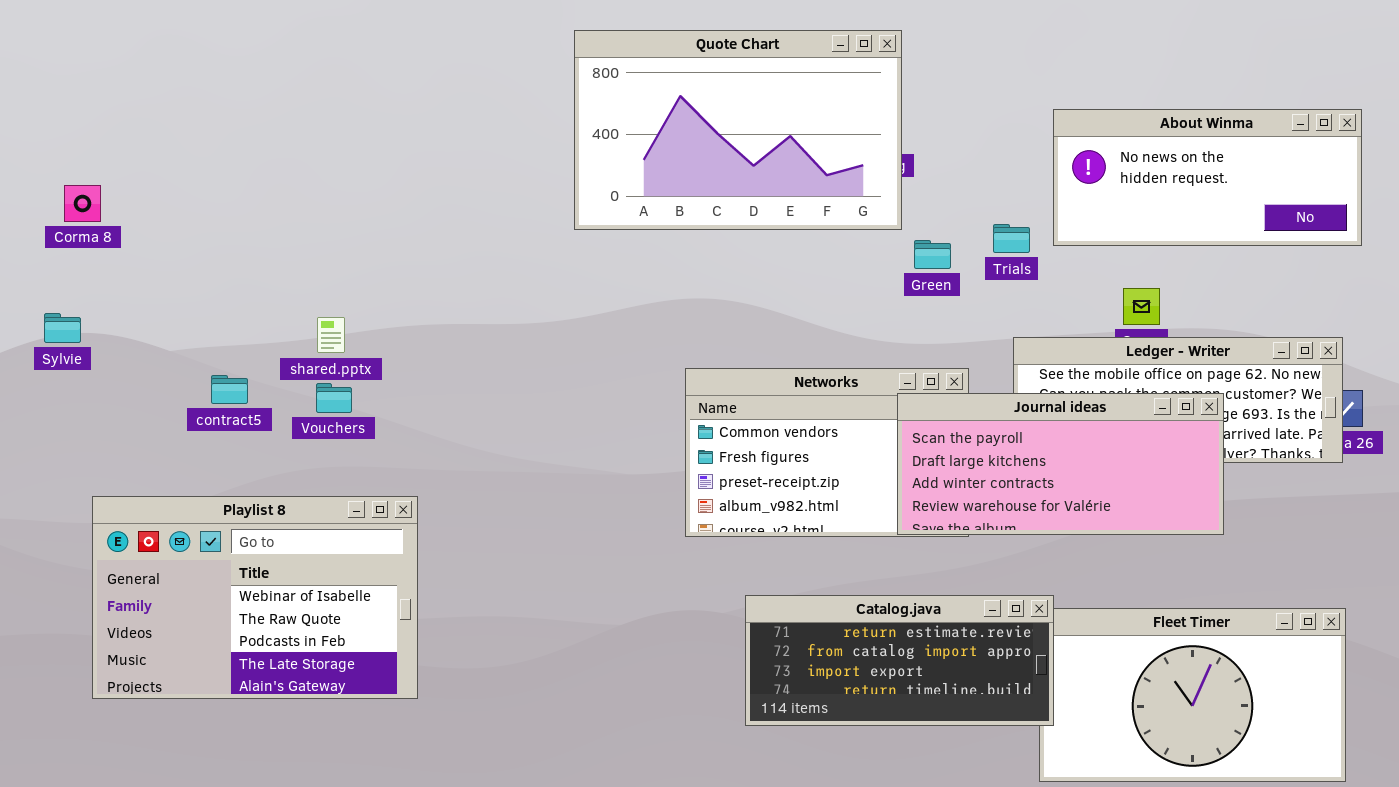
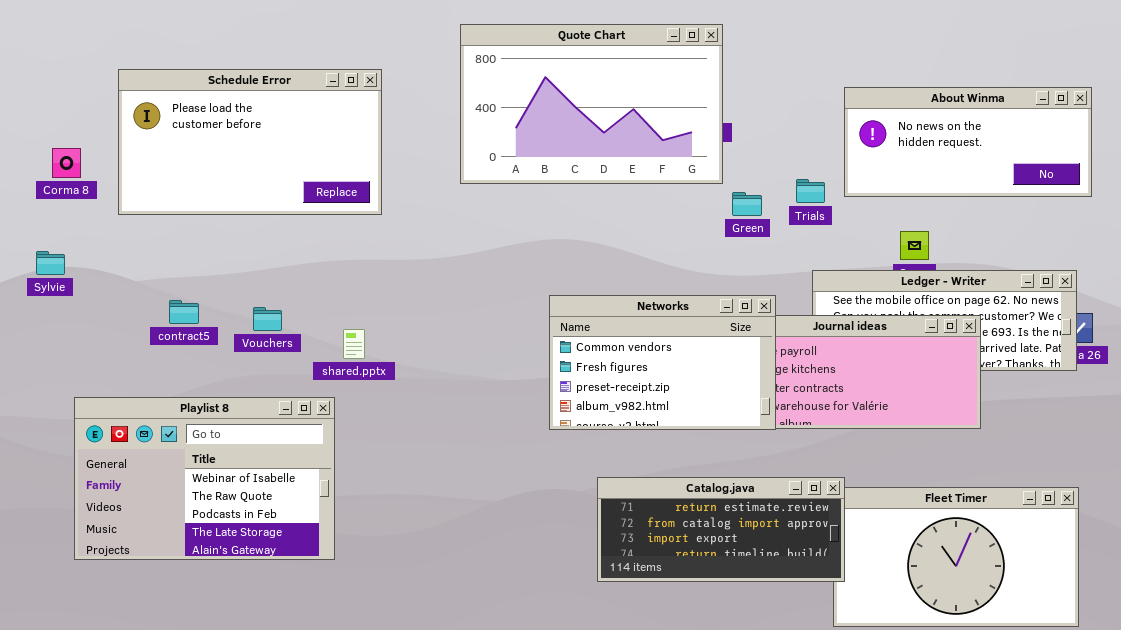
Schedule Error: none -> [118,69,382,215], opened
shared.pptx: [317,317,345,353] -> [343,329,365,359], moved
Networks: [685,368,969,537] -> [549,295,776,430], raised

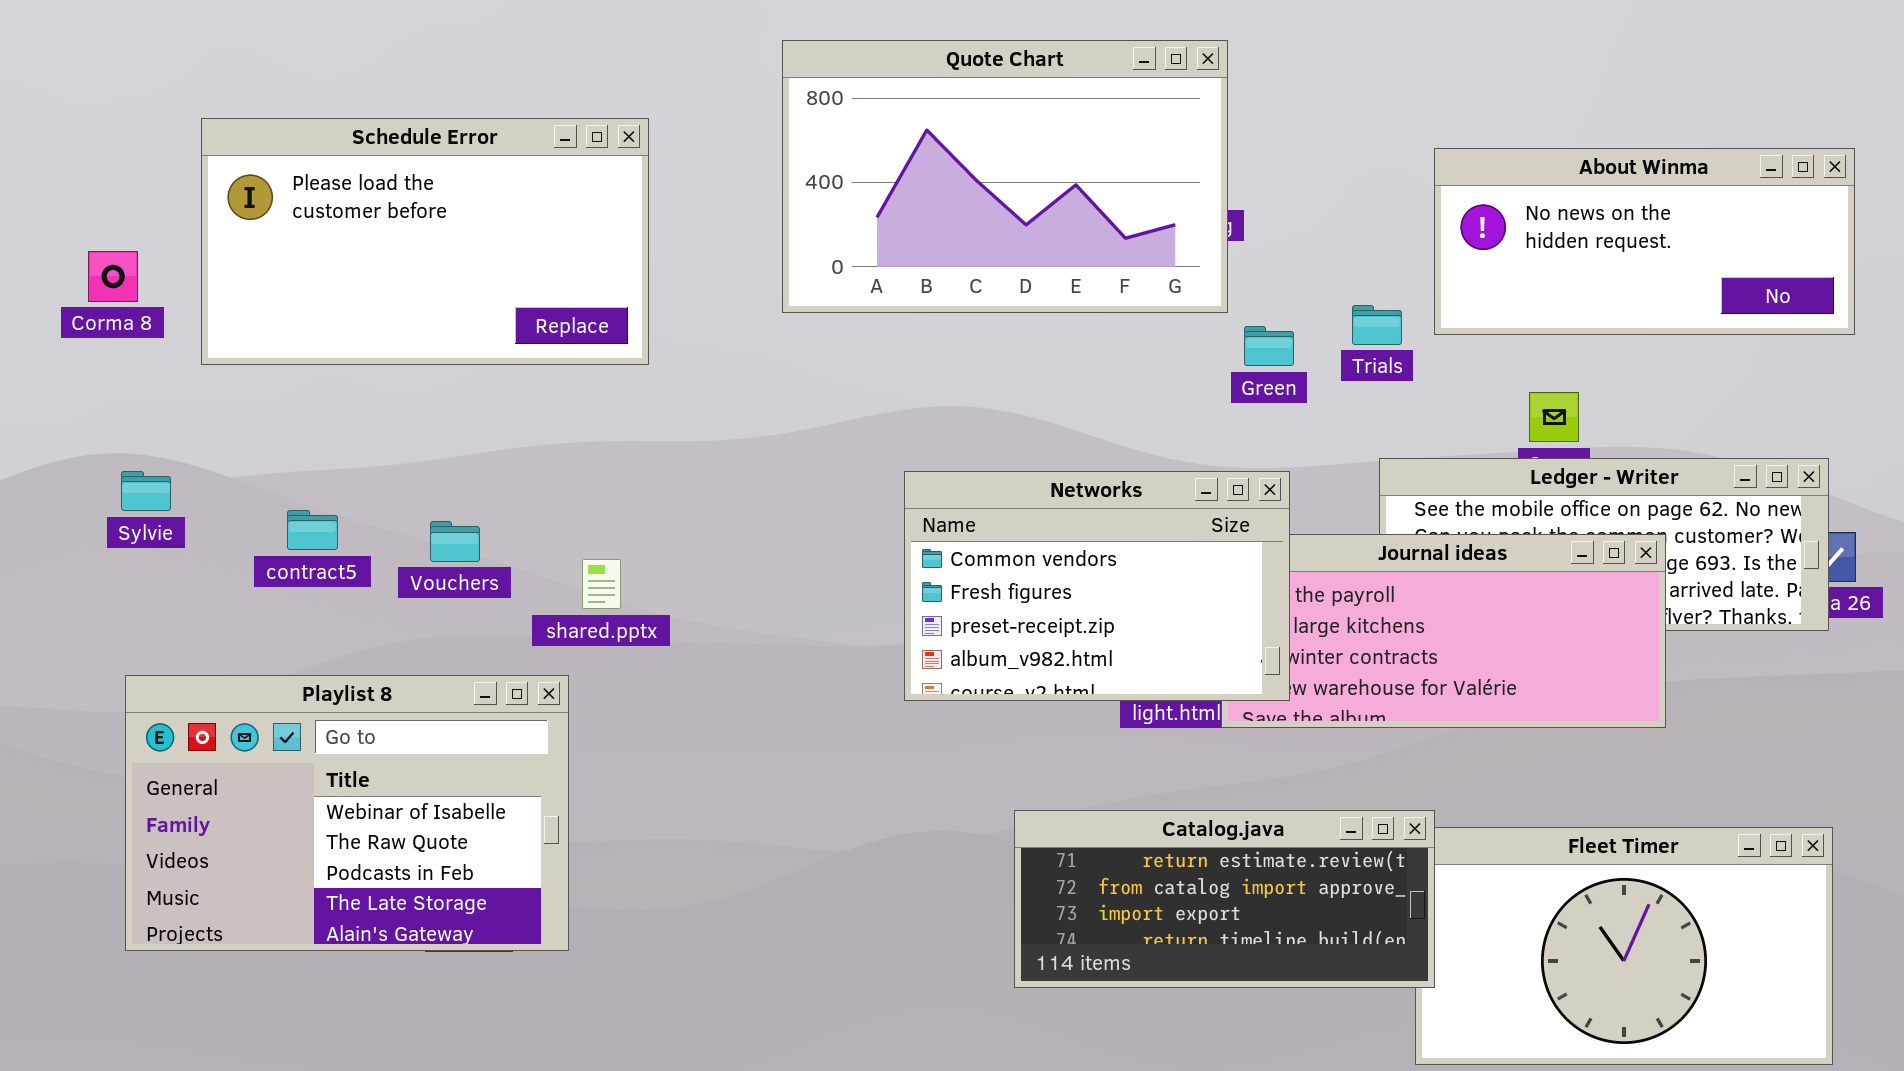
Sylvie: [36,251,65,275] -> [121,471,171,511], moved
Networks: [549,295,776,430] -> [904,471,1290,701], moved

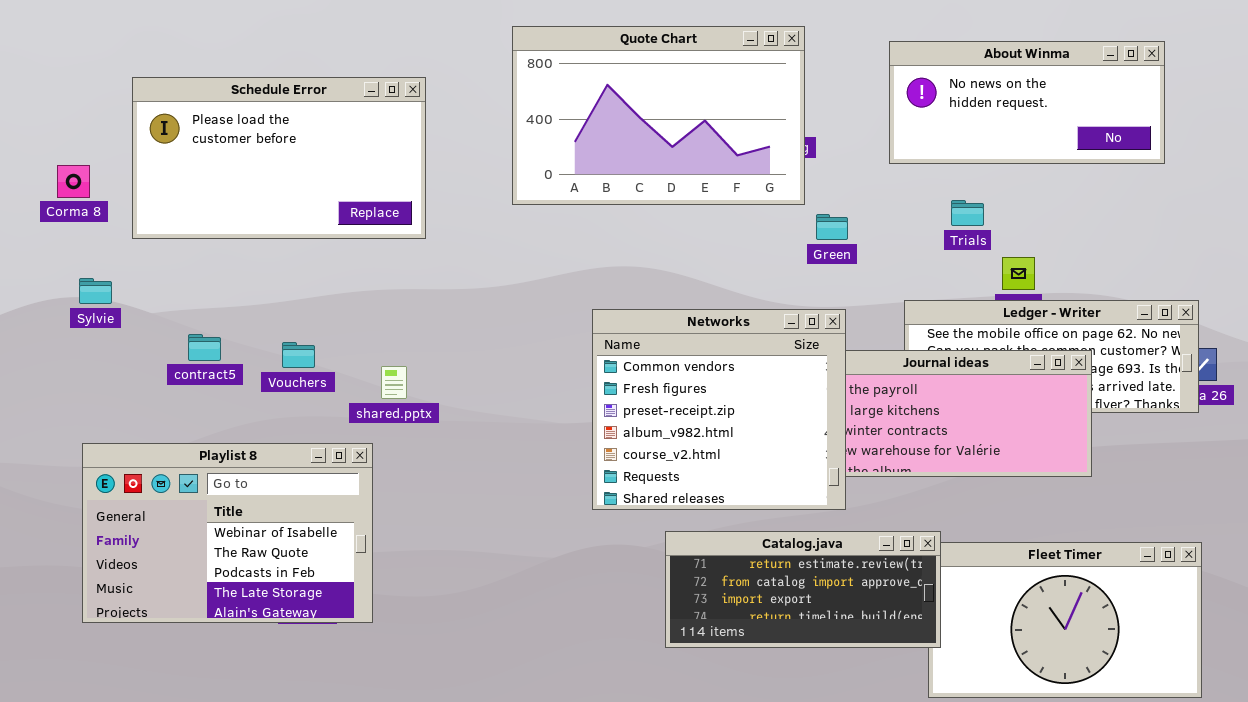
About Winma: [1434,148,1855,335] -> [889,41,1165,164], moved
Trials: [1352,305,1402,345] -> [951,200,984,226], moved
Sylvie: [121,471,171,511] -> [79,278,112,304], moved
Networks: [904,471,1290,701] -> [592,309,846,510], resized

